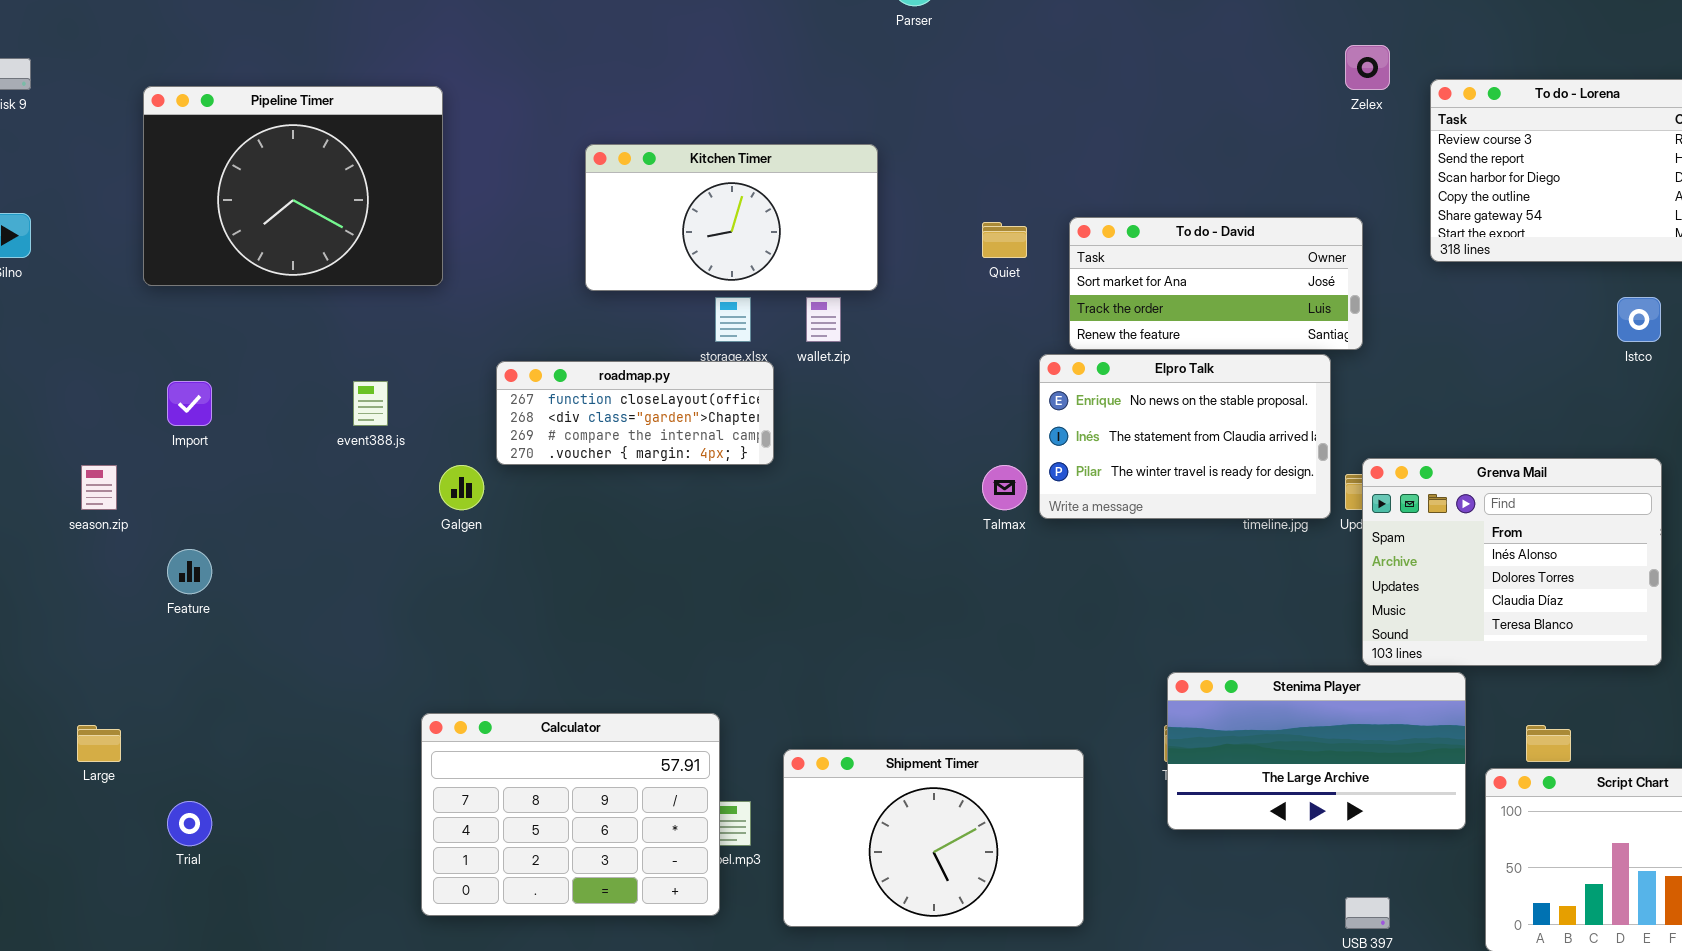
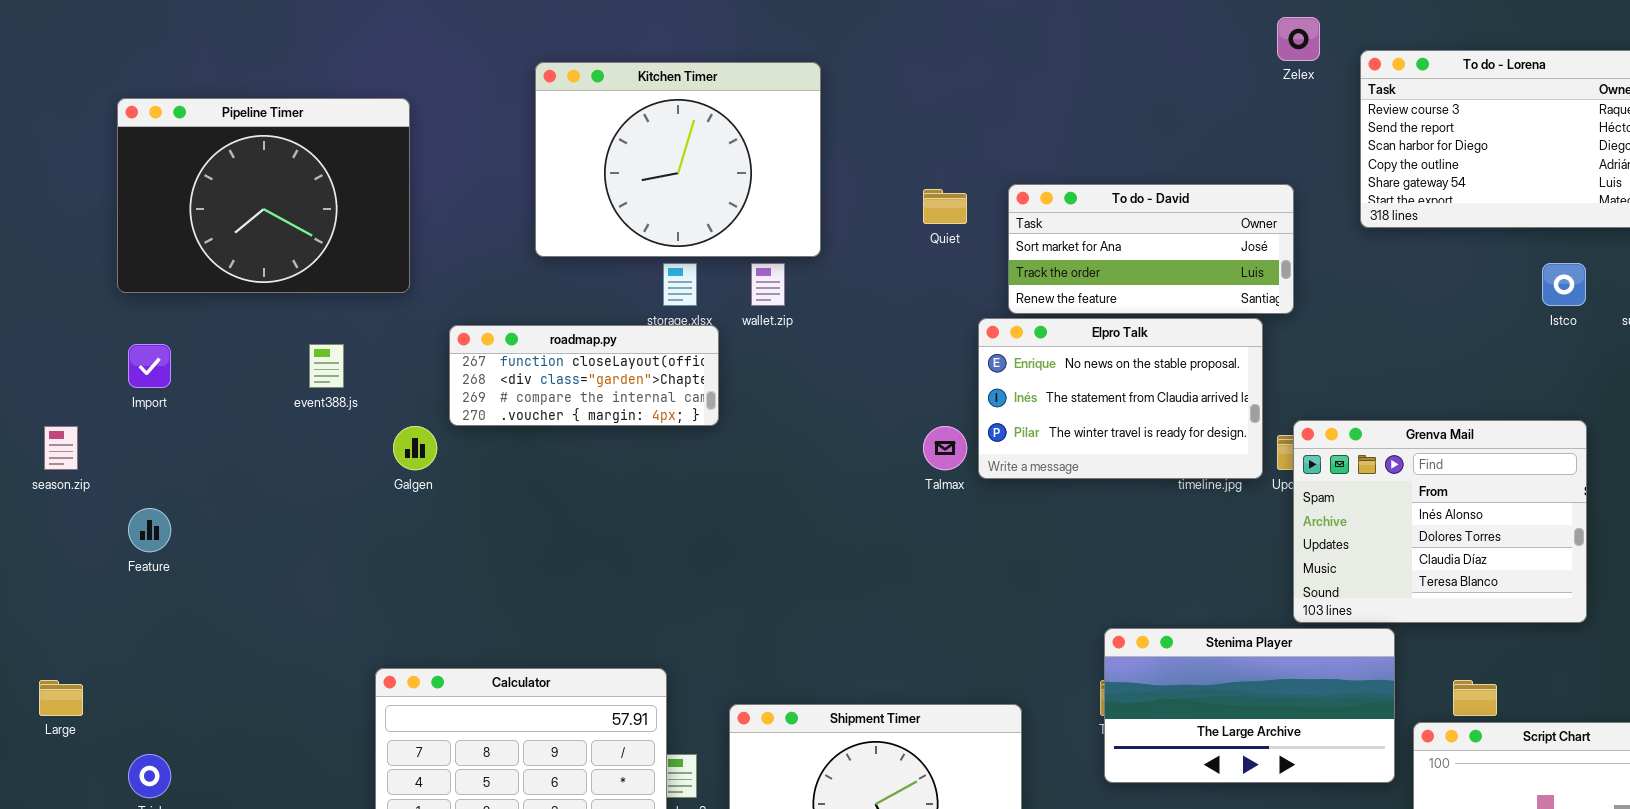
Pipeline Timer: [143,86,443,286] -> [117,98,410,293], moved
Kitchen Timer: [585,144,878,291] -> [535,62,821,257], resized

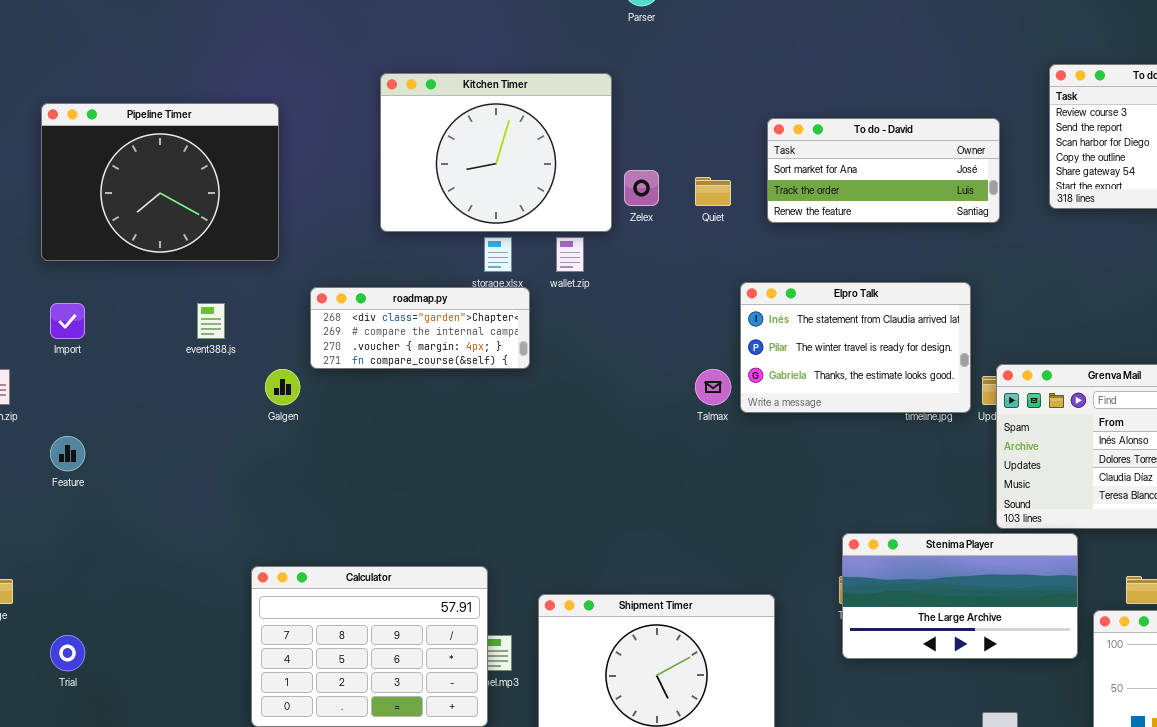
Zelex: [1277,17,1320,61] -> [624,170,659,206], moved
To do - David: [1008,184,1294,314] -> [767,118,1000,223], moved
Elpro Talk: [978,318,1263,479] -> [740,282,971,413], scrolled down 1 row
roadmap.py: [449,325,719,426] -> [310,287,530,369], scrolled down 1 row

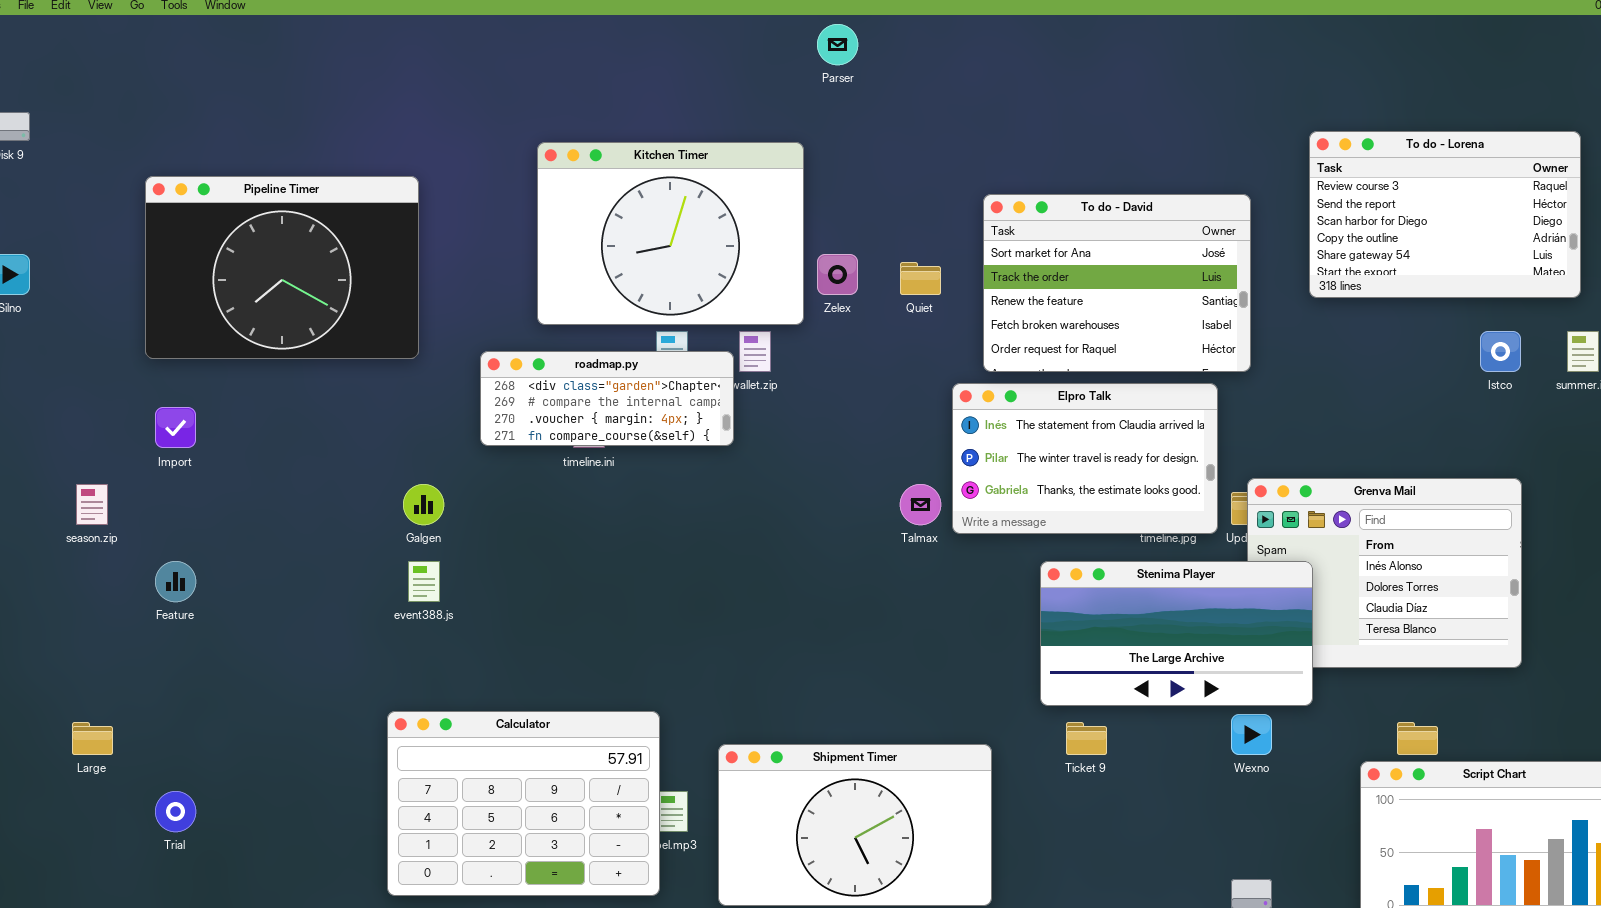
To do - David: [767,118,1000,223] -> [983,194,1251,372], resized
roadmap.py: [310,287,530,369] -> [480,351,734,446], moved
event388.js: [197,303,225,339] -> [408,561,440,602], moved
Stenima Player: [842,533,1078,659] -> [1040,561,1313,706], moved

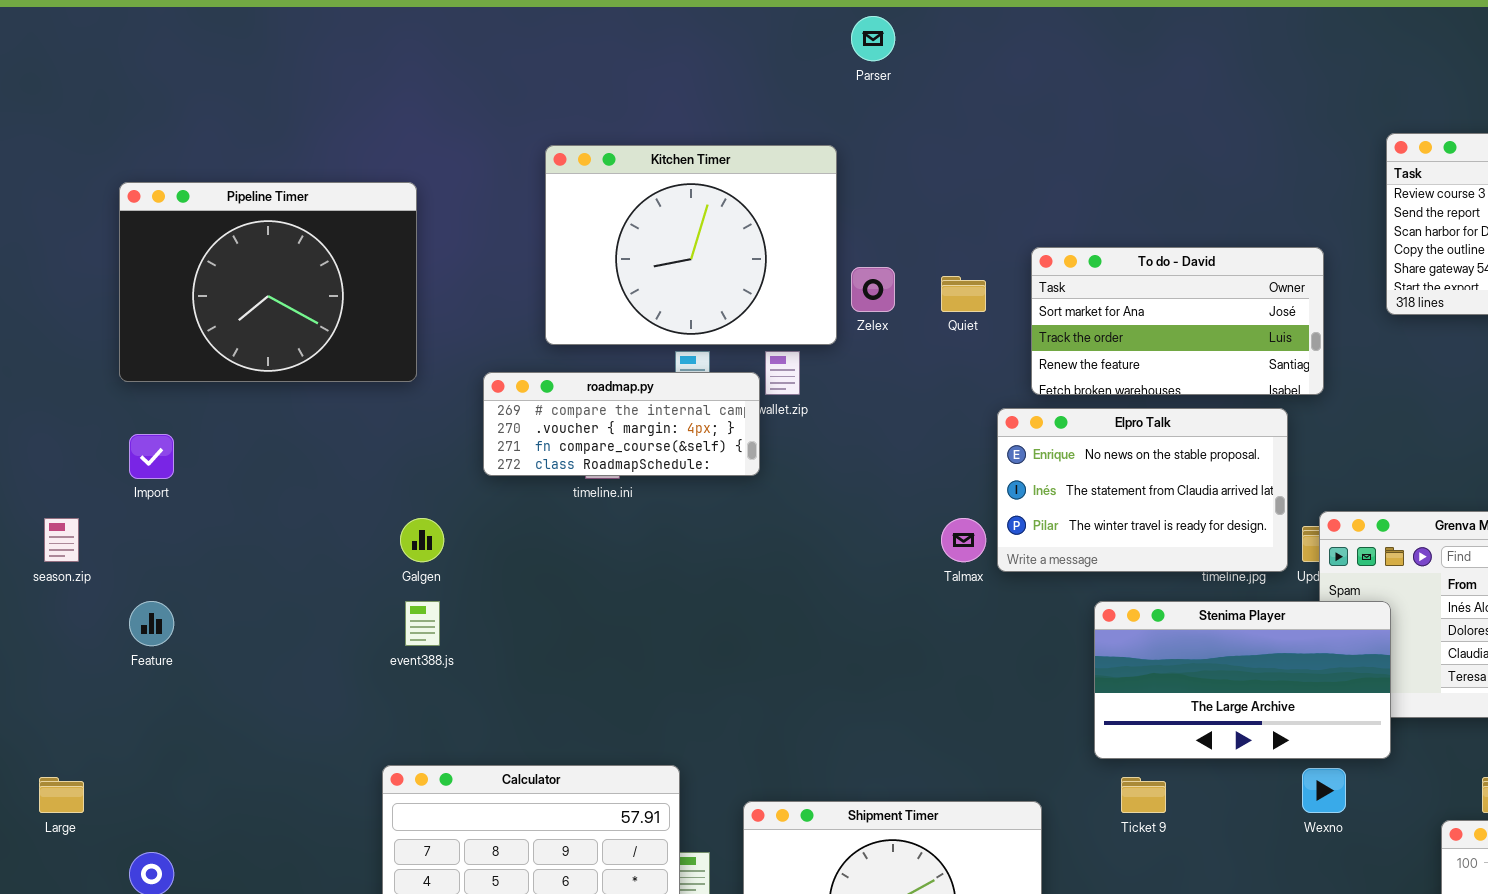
To do - David: [983,194,1251,372] -> [1031,247,1324,395], resized
roadmap.py: [480,351,734,446] -> [483,372,760,476], scrolled down 1 row
Elpro Talk: [952,383,1218,534] -> [997,408,1288,572], scrolled up 1 row

